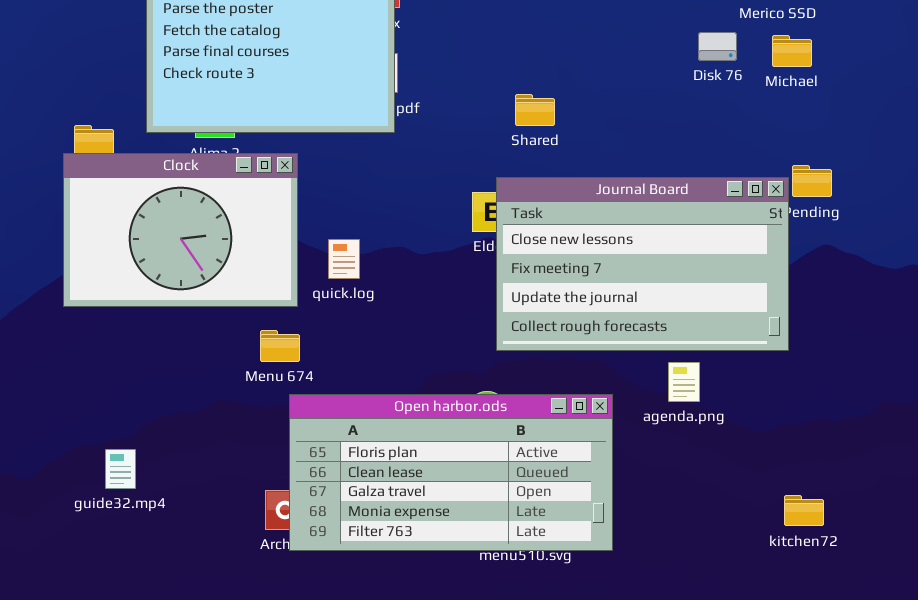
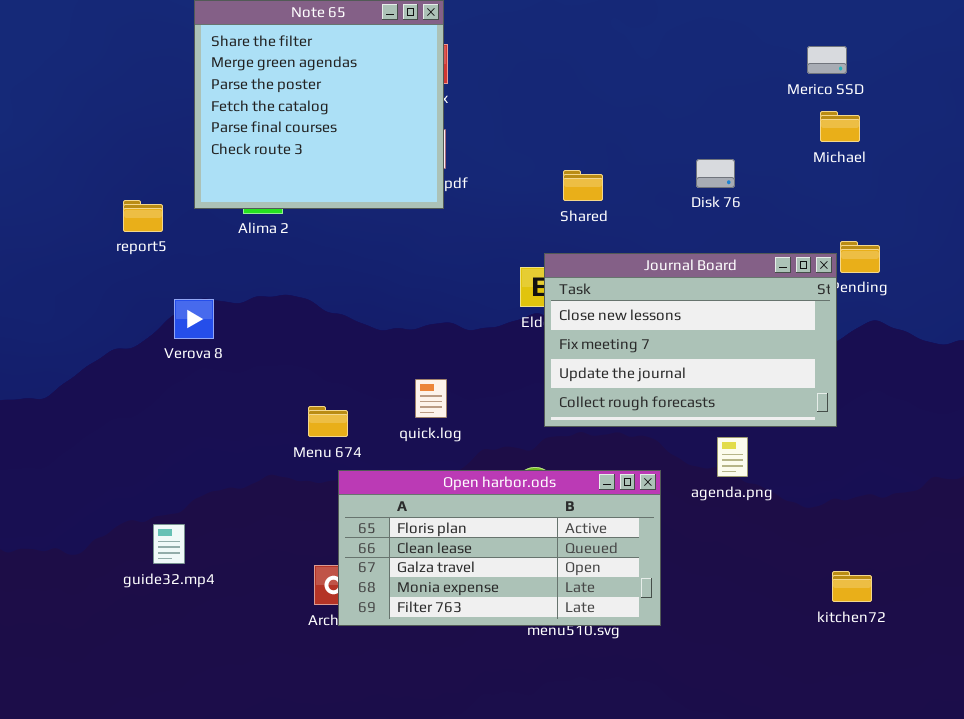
Disk 76: [698,32,737,61] -> [696,159,735,188], moved
Clock: [63,153,298,307] -> none, closed
quick.log: [328,239,360,279] -> [415,379,447,418], moved

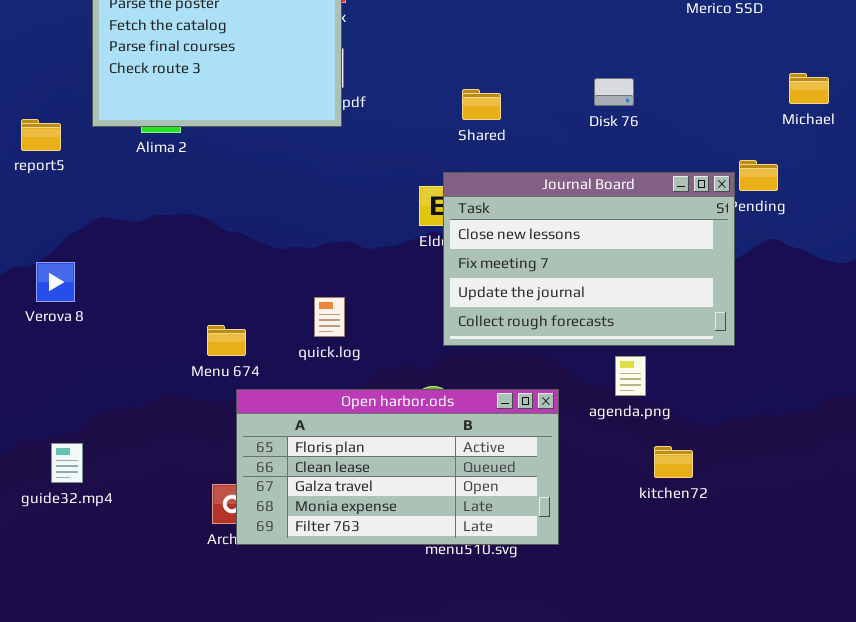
Michael: [820,111,860,142] -> [789,73,829,104], moved
Verova 8: [174,299,214,339] -> [36,262,75,302], moved
kitchen72: [832,571,872,602] -> [654,446,693,478], moved

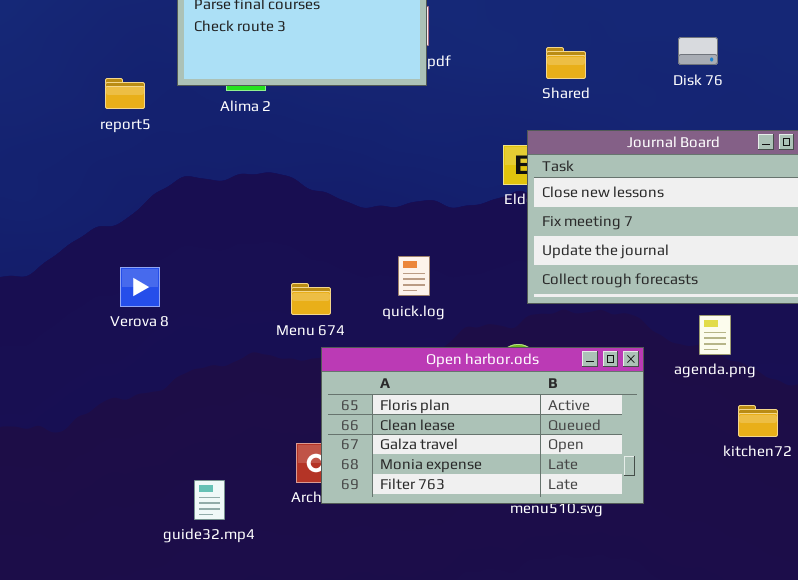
Verova 8: [36,262,75,302] -> [120,267,160,307], moved
guide32.mp4: [51,443,83,483] -> [194,480,225,520], moved

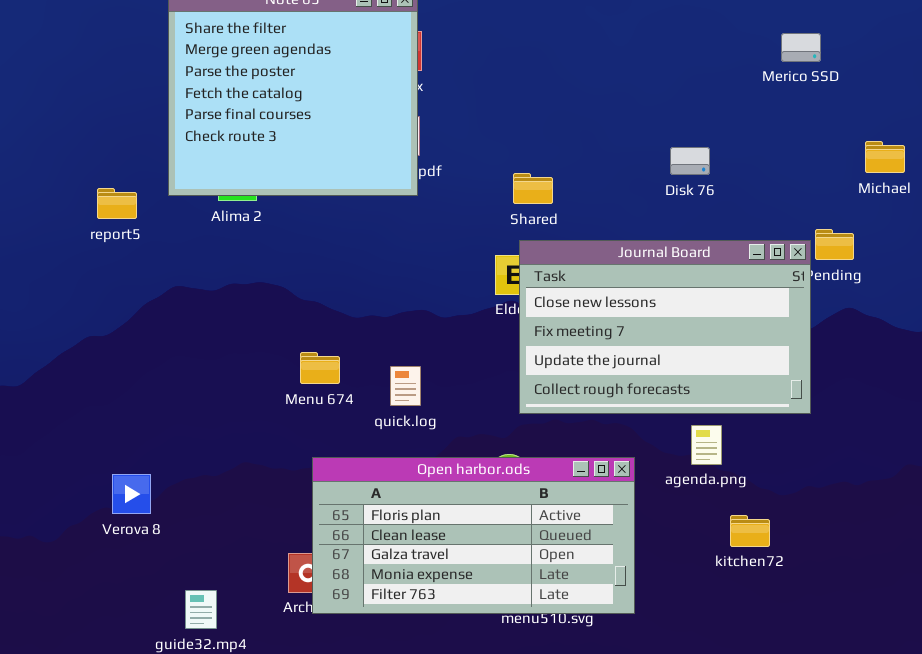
Shared: [546,47,586,79] -> [513,173,553,204], moved
Verova 8: [120,267,160,307] -> [112,474,151,514], moved
Menu 674: [291,283,331,315] -> [300,352,340,384], moved

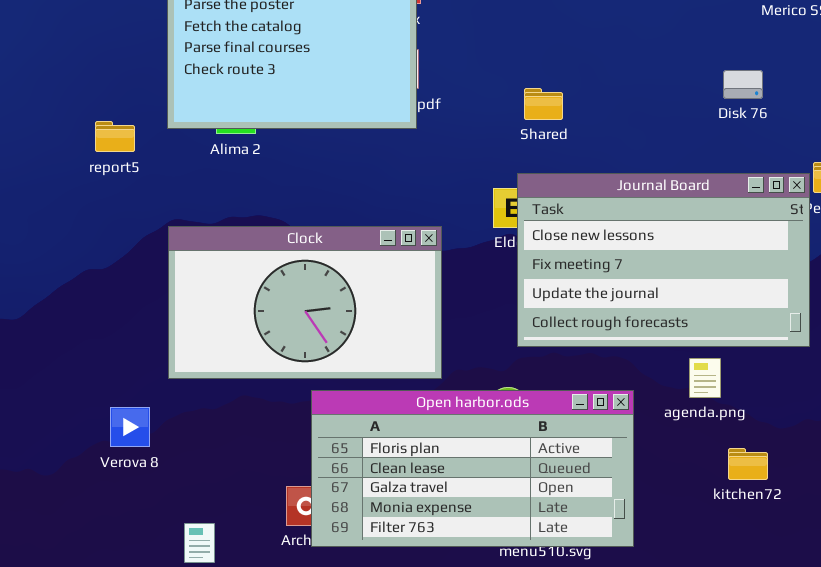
Disk 76: [670,147,710,175] -> [723,70,763,99], moved
Shared: [513,173,553,204] -> [524,88,563,120], moved
Clock: none -> [168,226,442,379], opened

